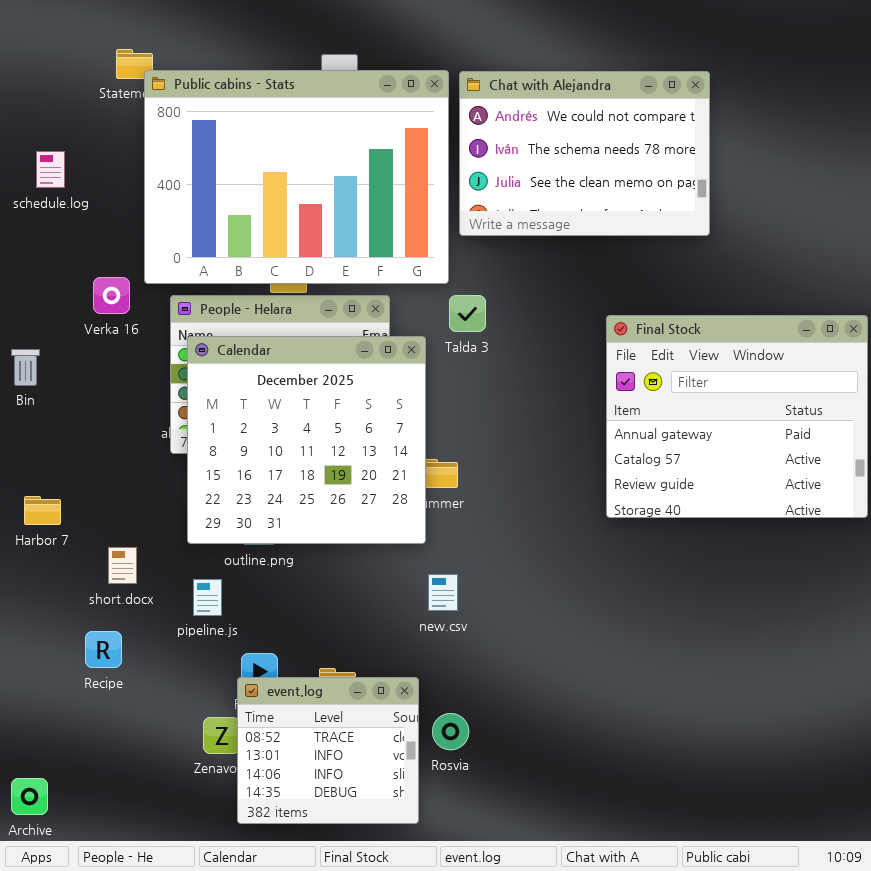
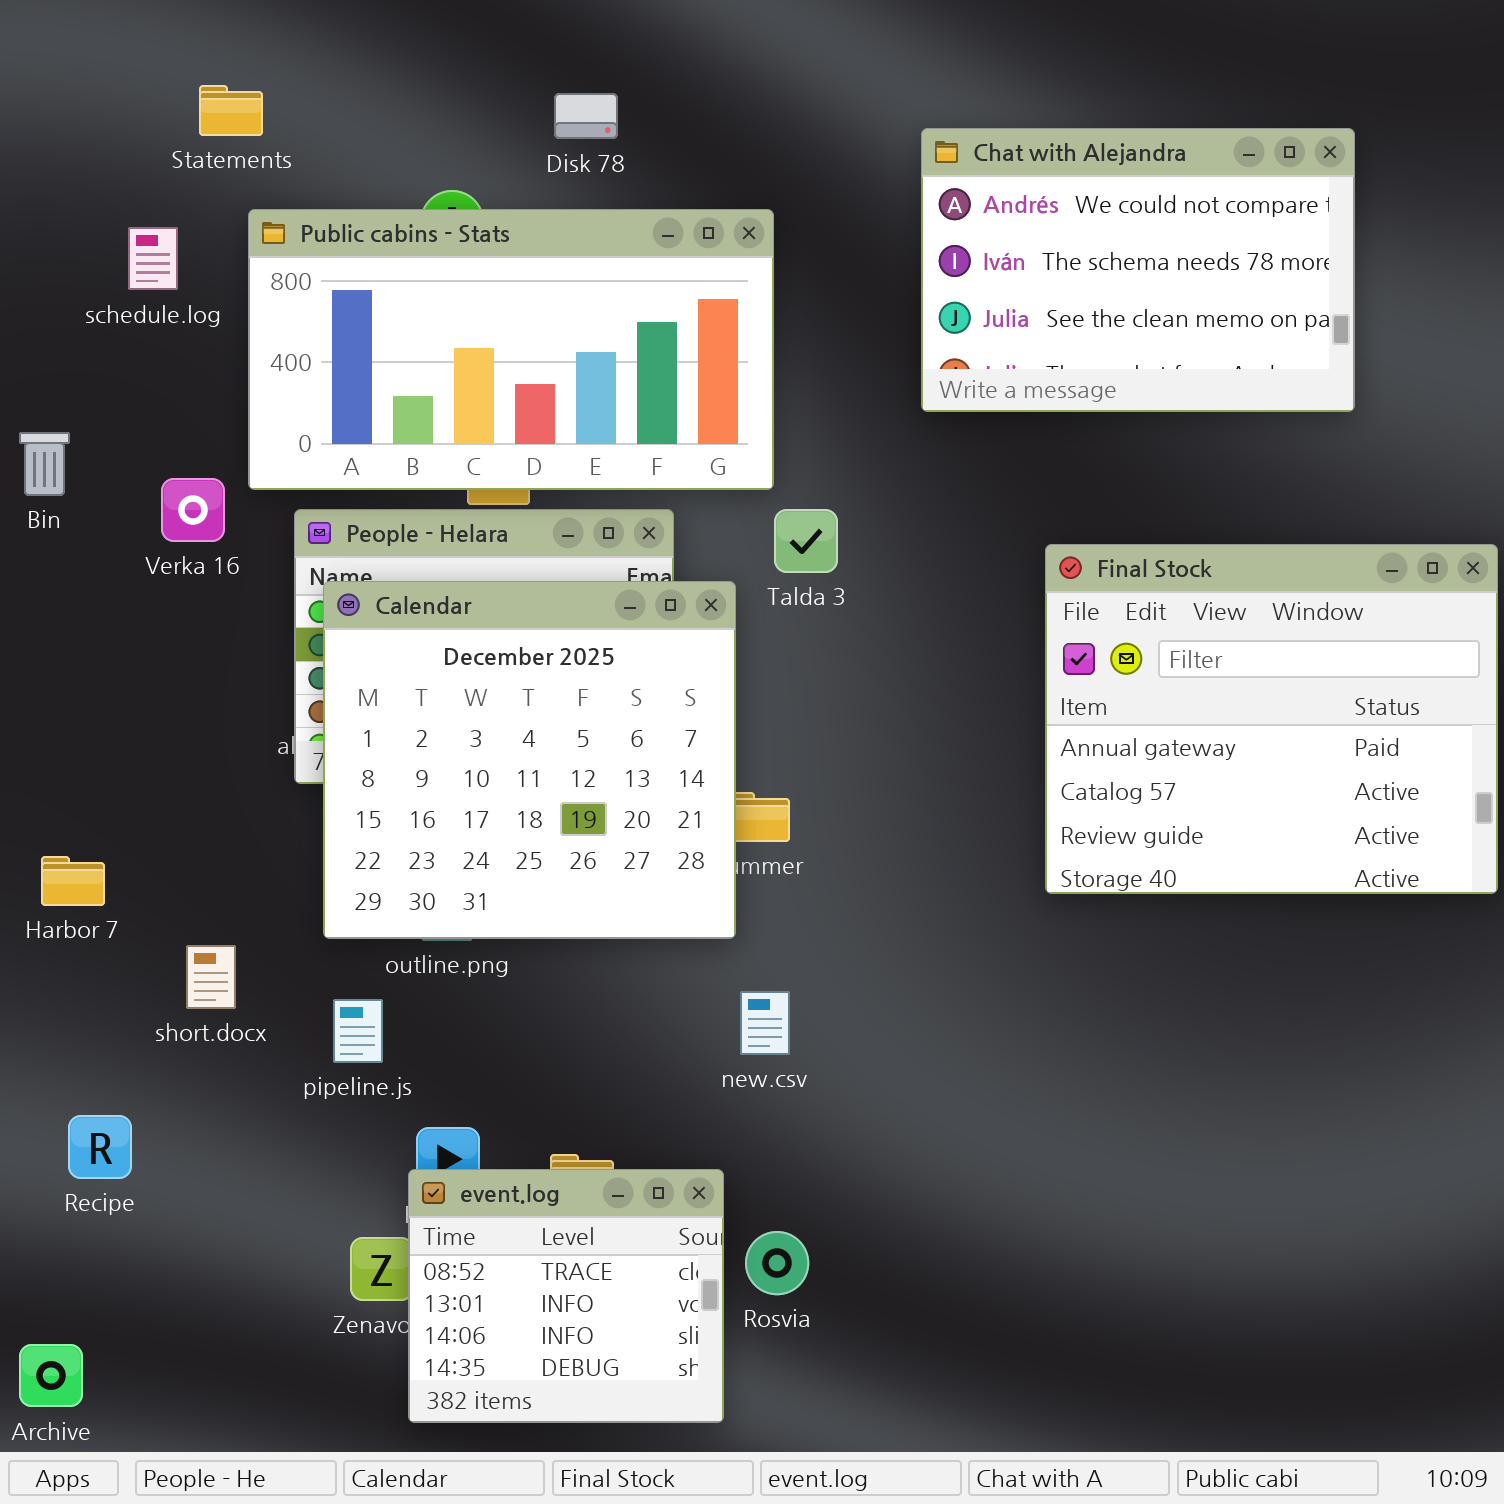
Public cabins - Stats: [144,70,449,284] -> [248,209,774,490], resized
Chat with Alejandra: [459,71,710,236] -> [921,128,1355,412], moved
schedule.log: [36,151,65,188] -> [128,227,178,290], moved
Bin: [11,349,40,386] -> [19,432,70,496], moved
Recipe: [85,631,122,668] -> [68,1115,132,1179], moved

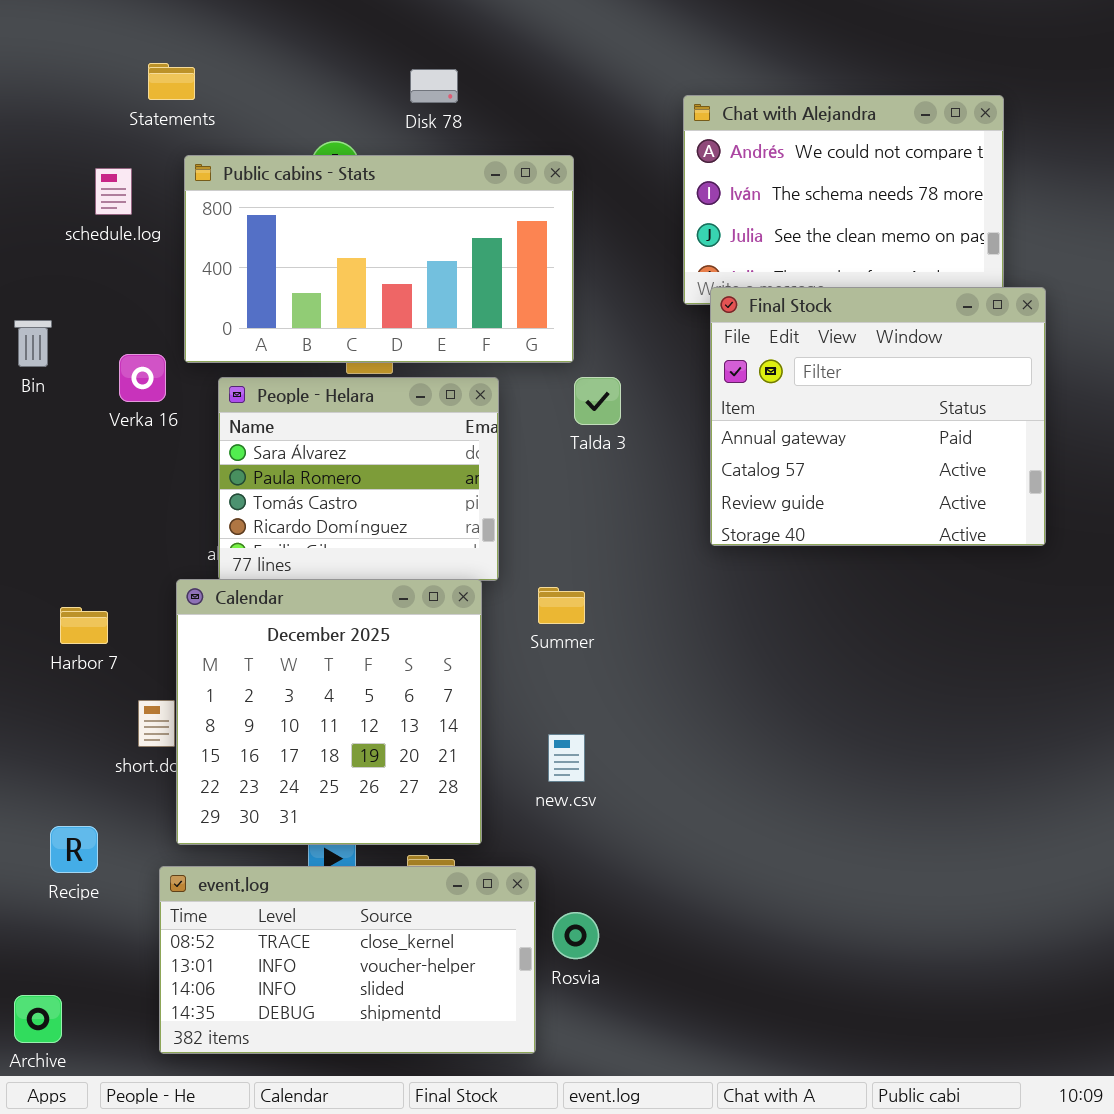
Final Stock: [1045,544,1498,894] -> [710,287,1046,546], moved
Calendar: [323,581,736,939] -> [176,579,482,845], moved
Harbor 7: [41,856,105,906] -> [60,607,108,644], moved
event.log: [408,1169,724,1423] -> [159,866,536,1054], resized

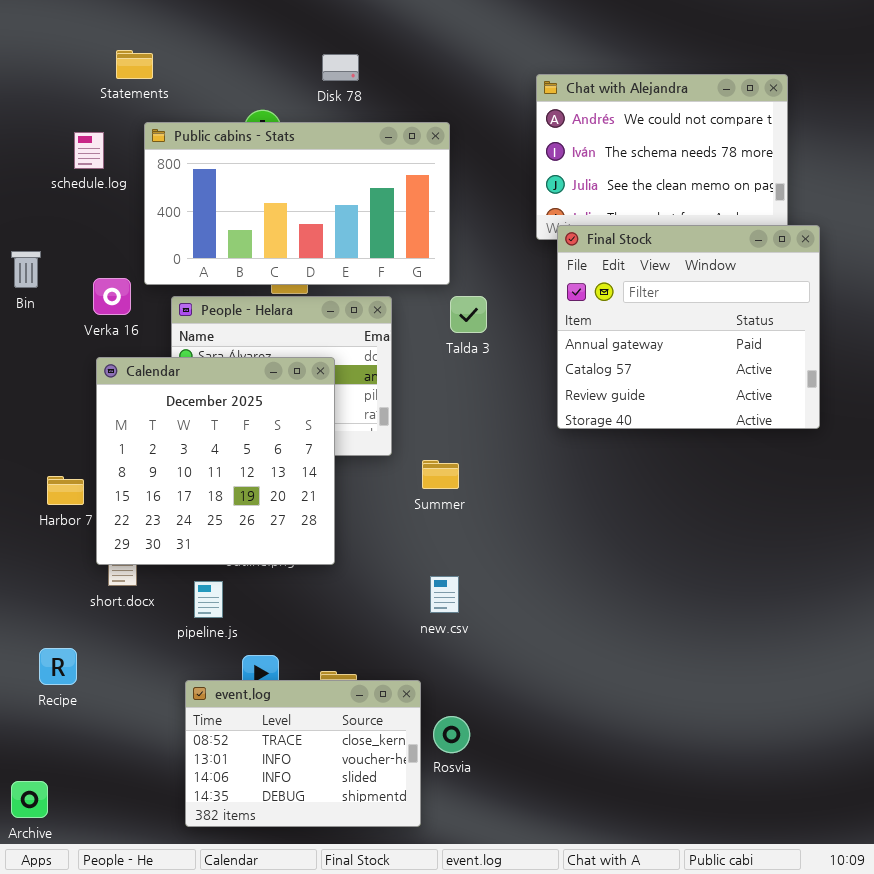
Calendar: [176,579,482,845] -> [96,357,335,565], moved
event.log: [159,866,536,1054] -> [185,680,421,827], resized

